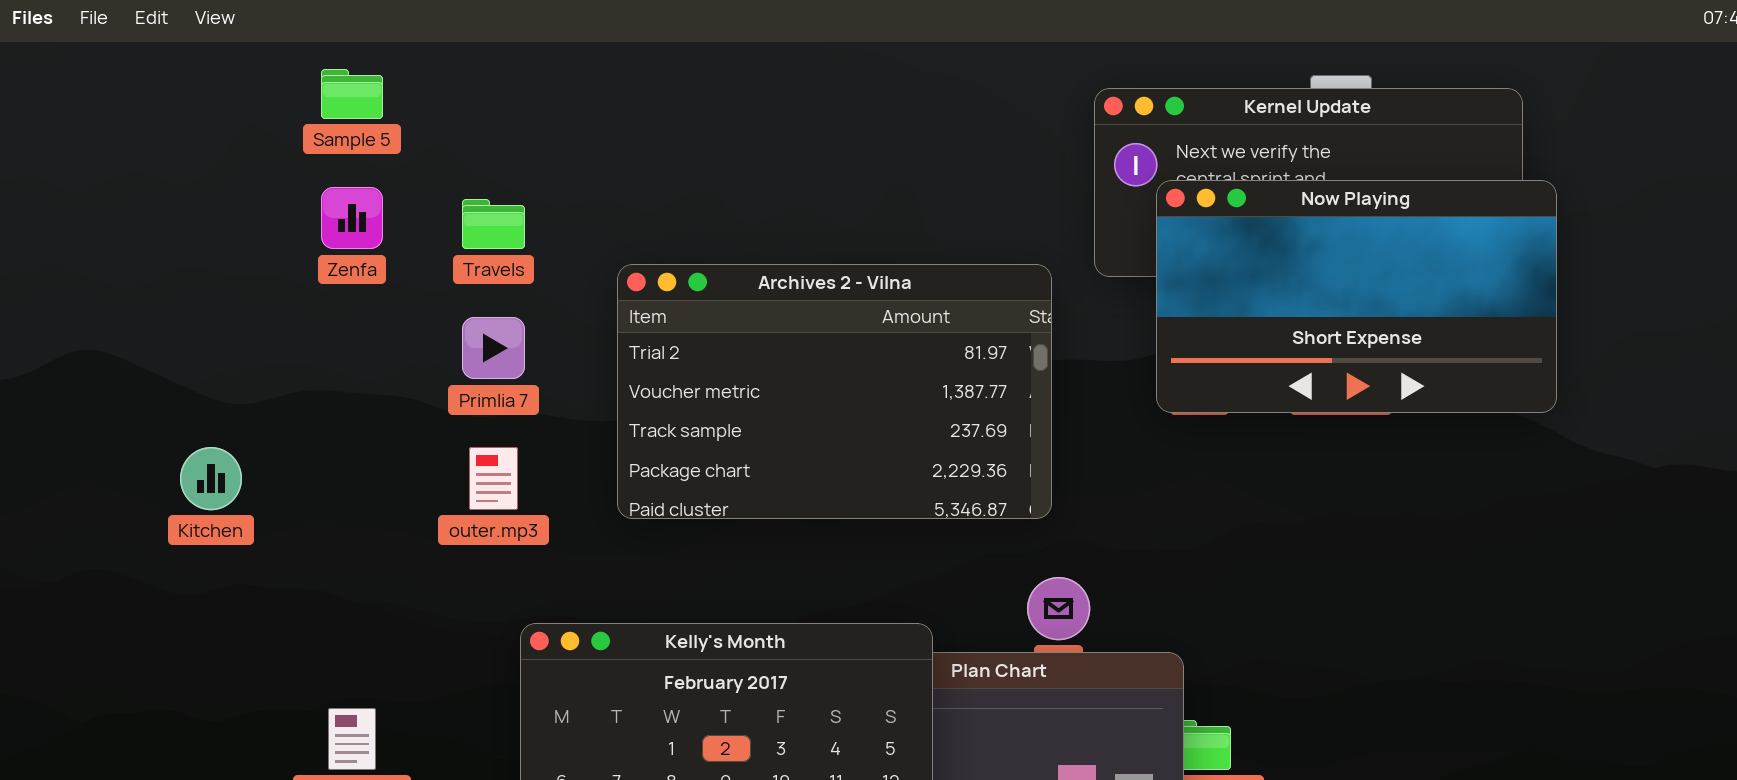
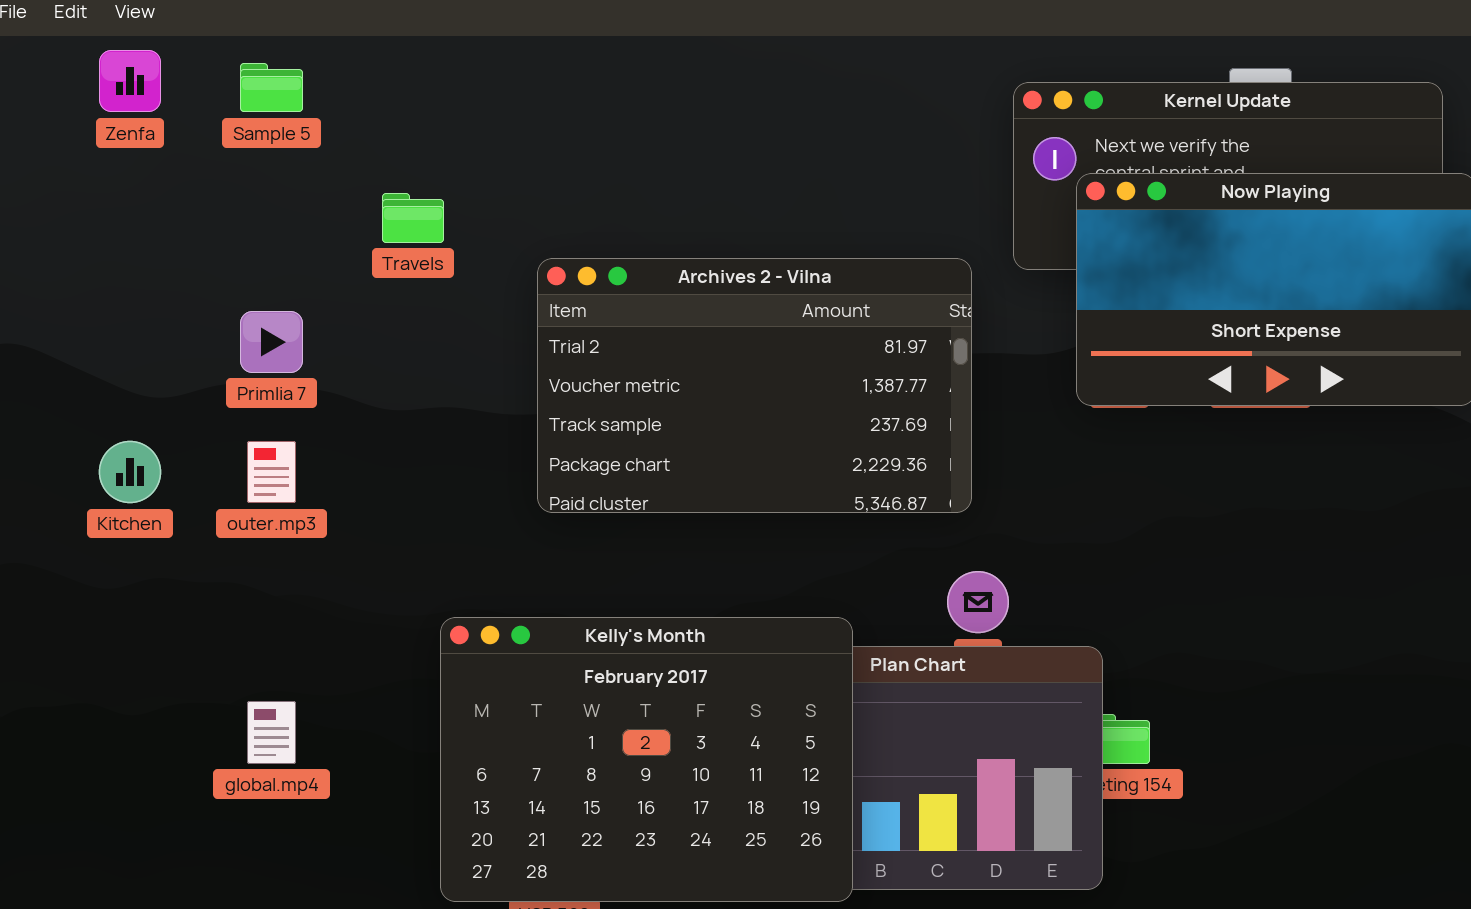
Zenfa: [321,187,383,249] -> [99,50,161,112], moved
Primlia 7: [462,317,525,379] -> [240,311,303,373], moved
outer.mp3: [469,447,518,510] -> [247,441,296,503], moved

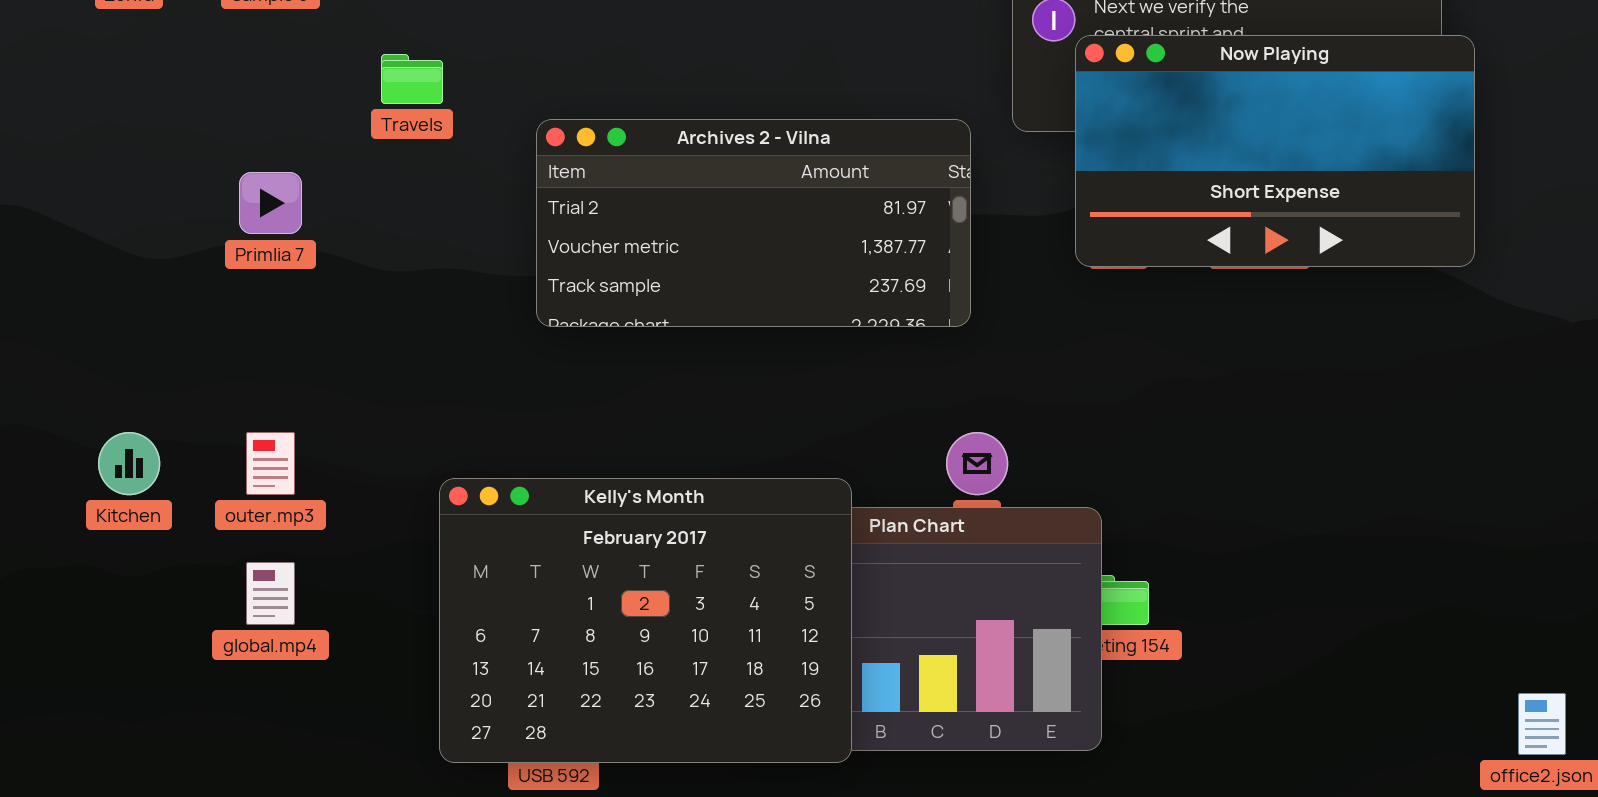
Archives 2 - Vilna: [537,258,972,513] -> [536,119,971,327], resized
Kitchen: [99,441,161,503] -> [98,432,160,495], moved
outer.mp3: [247,441,296,503] -> [246,432,295,495], moved

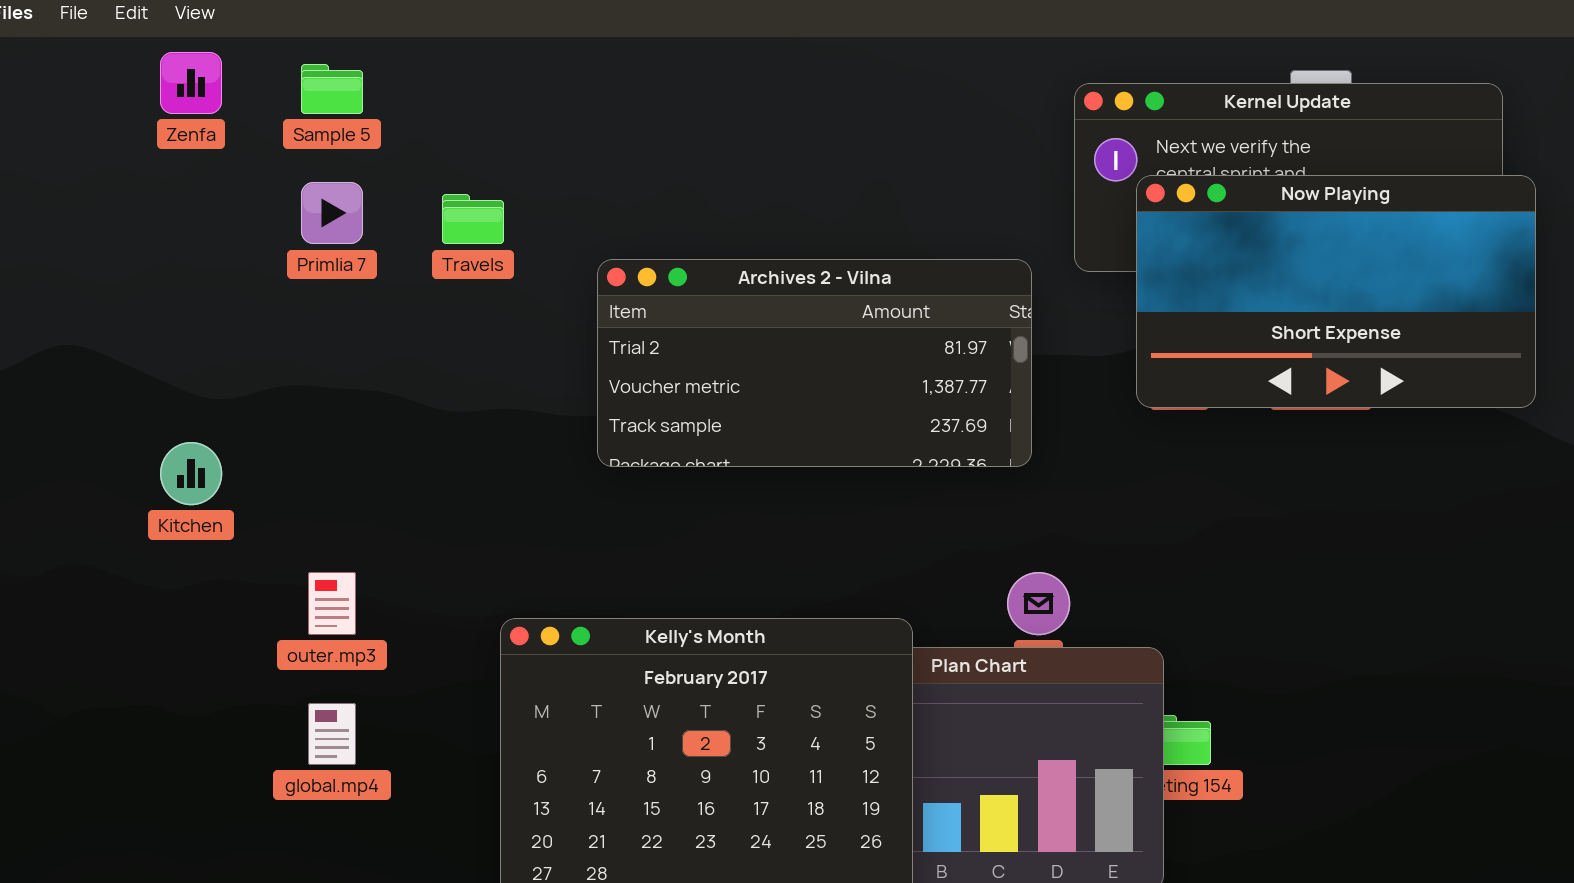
Primlia 7: [239,172,302,234] -> [301,182,363,244], moved
Kitchen: [98,432,160,495] -> [160,442,222,505], moved

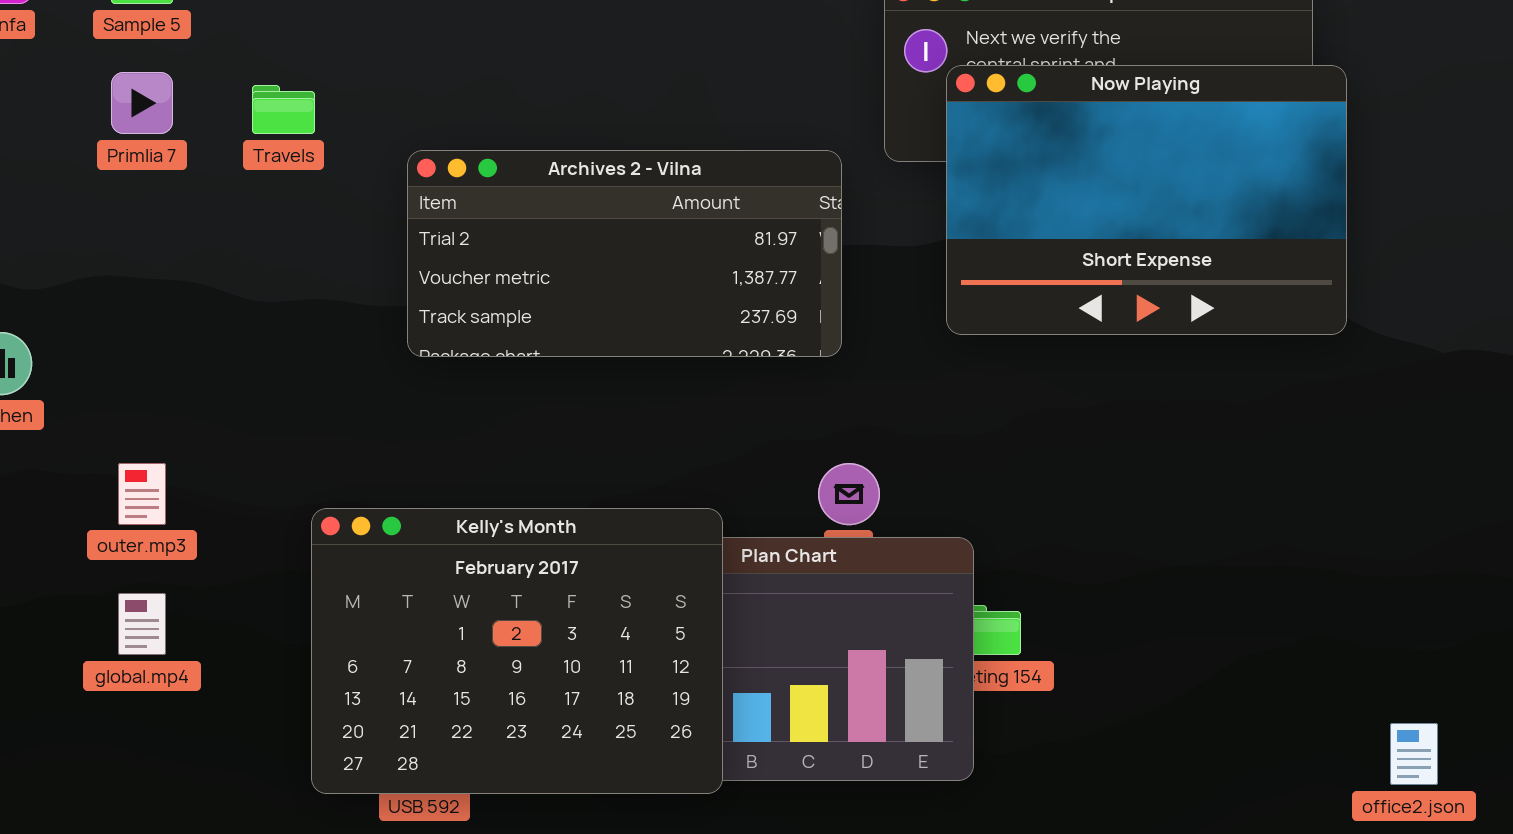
Now Playing: [1136,175,1536,408] -> [946,65,1347,335], resized

